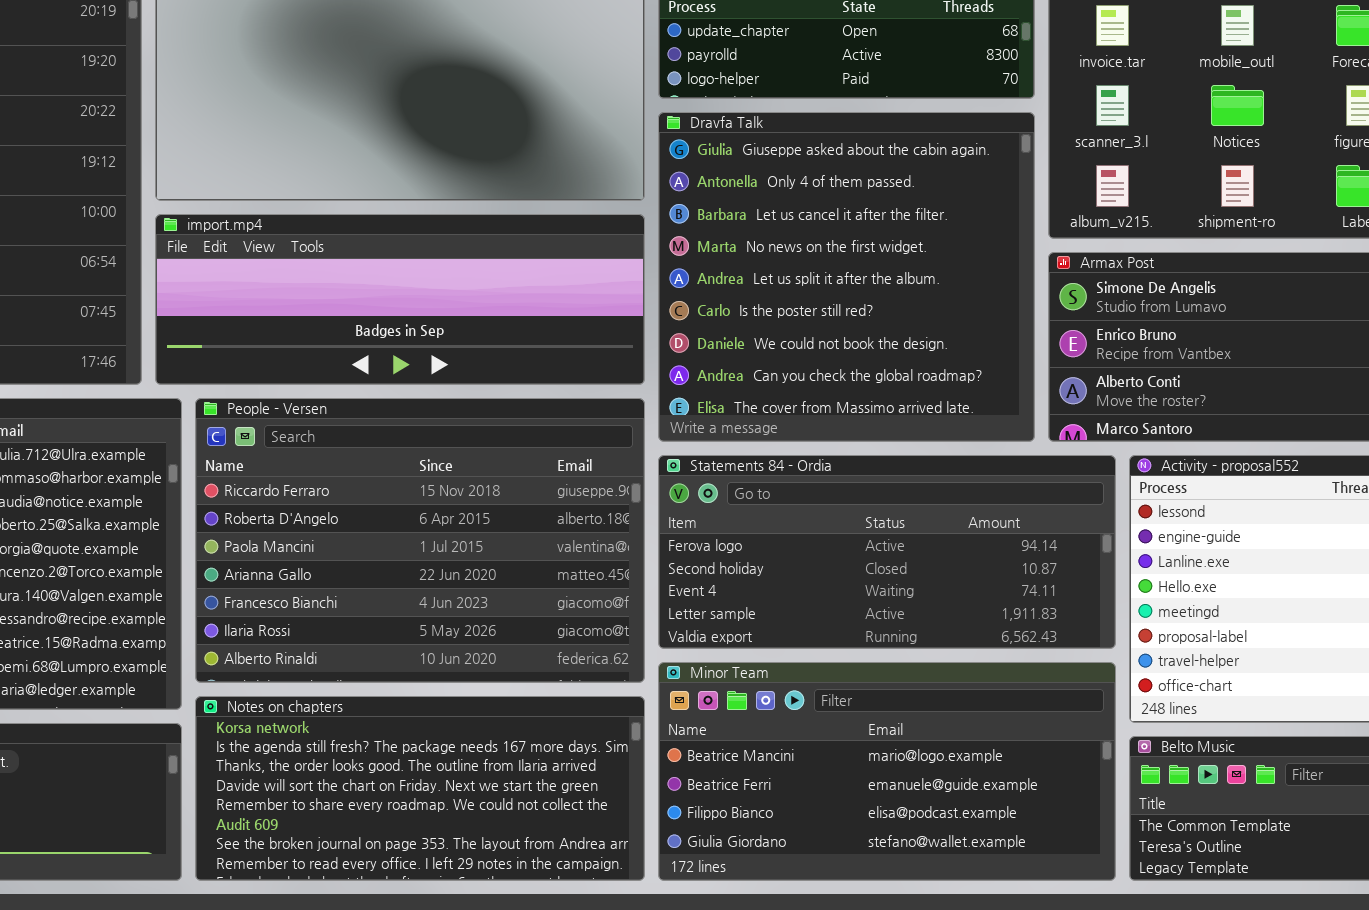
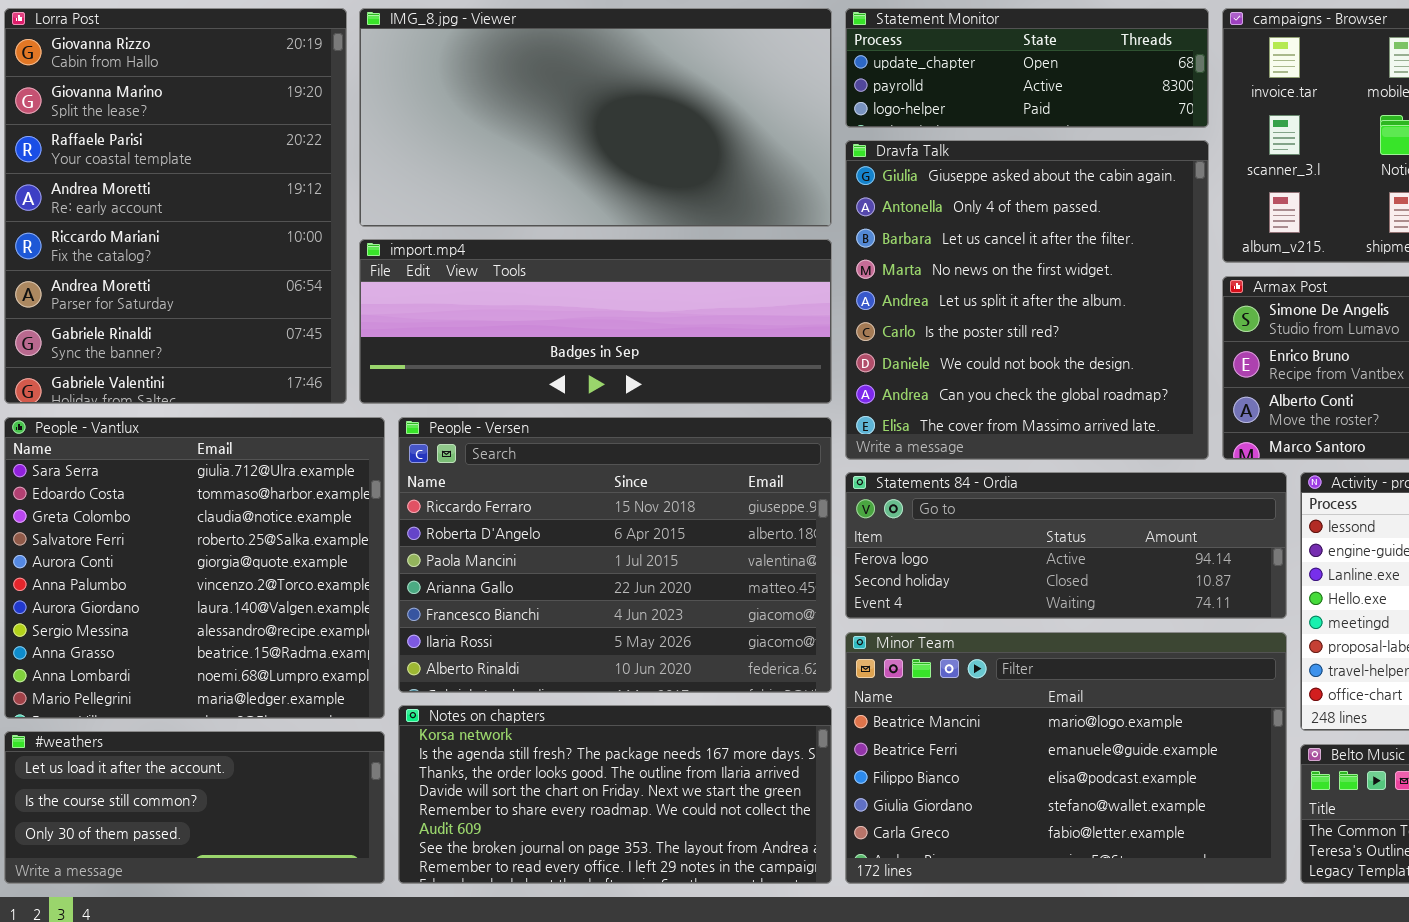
Statements 84 - Ordia: [658,455,1116,649] -> [845,472,1287,619], resized
Minor Team: [658,662,1116,881] -> [845,632,1287,884], resized

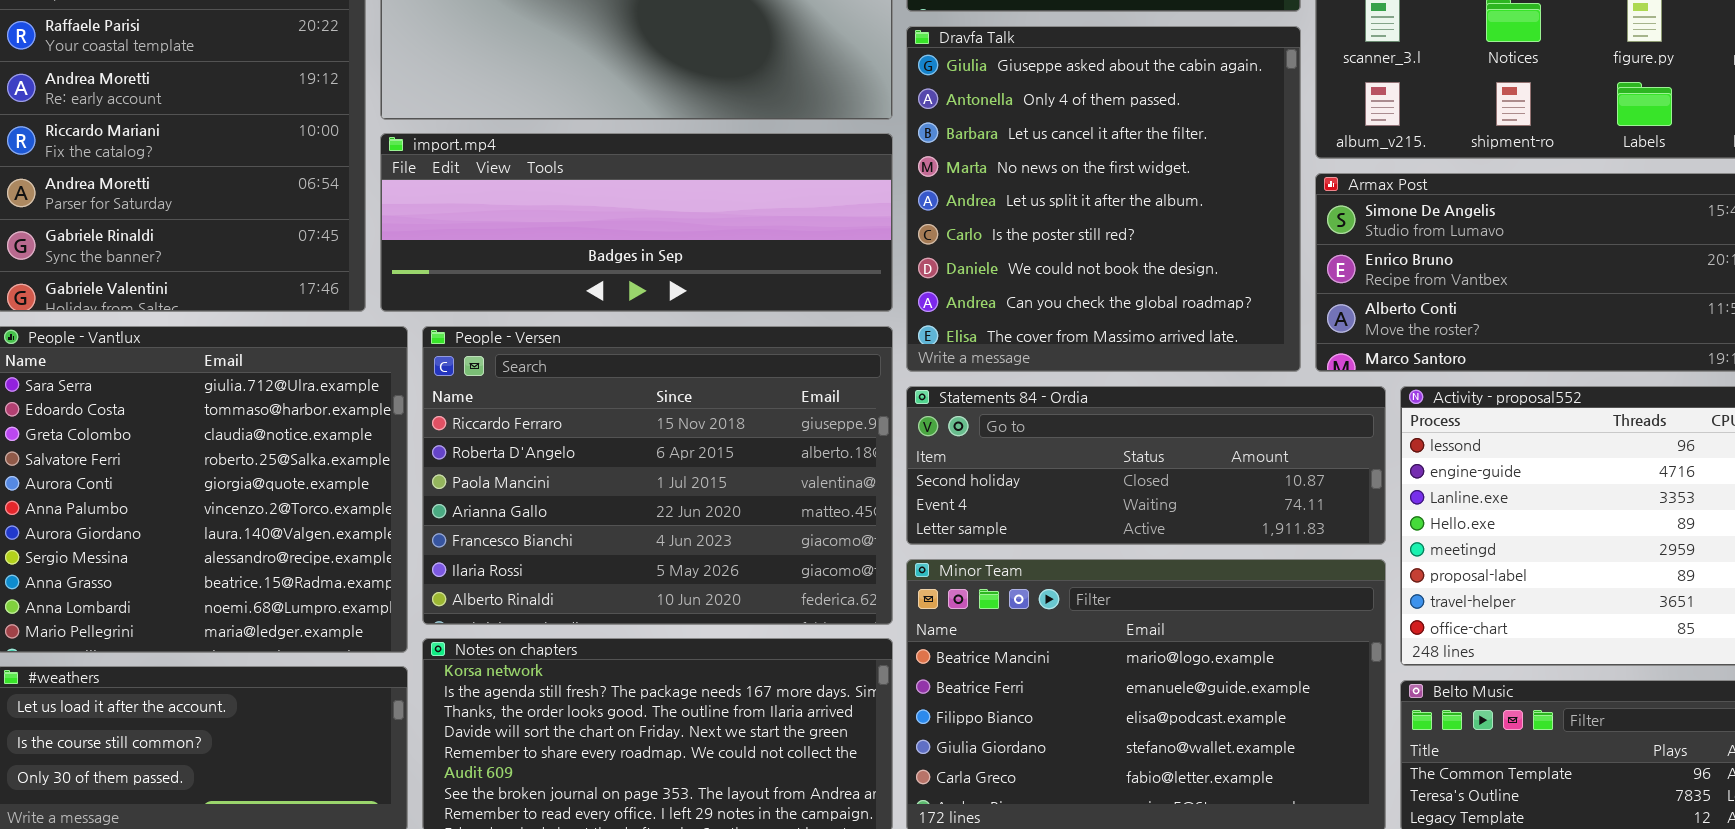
Statements 84 - Ordia: [845,472,1287,619] -> [906,386,1386,545], scrolled down 1 row

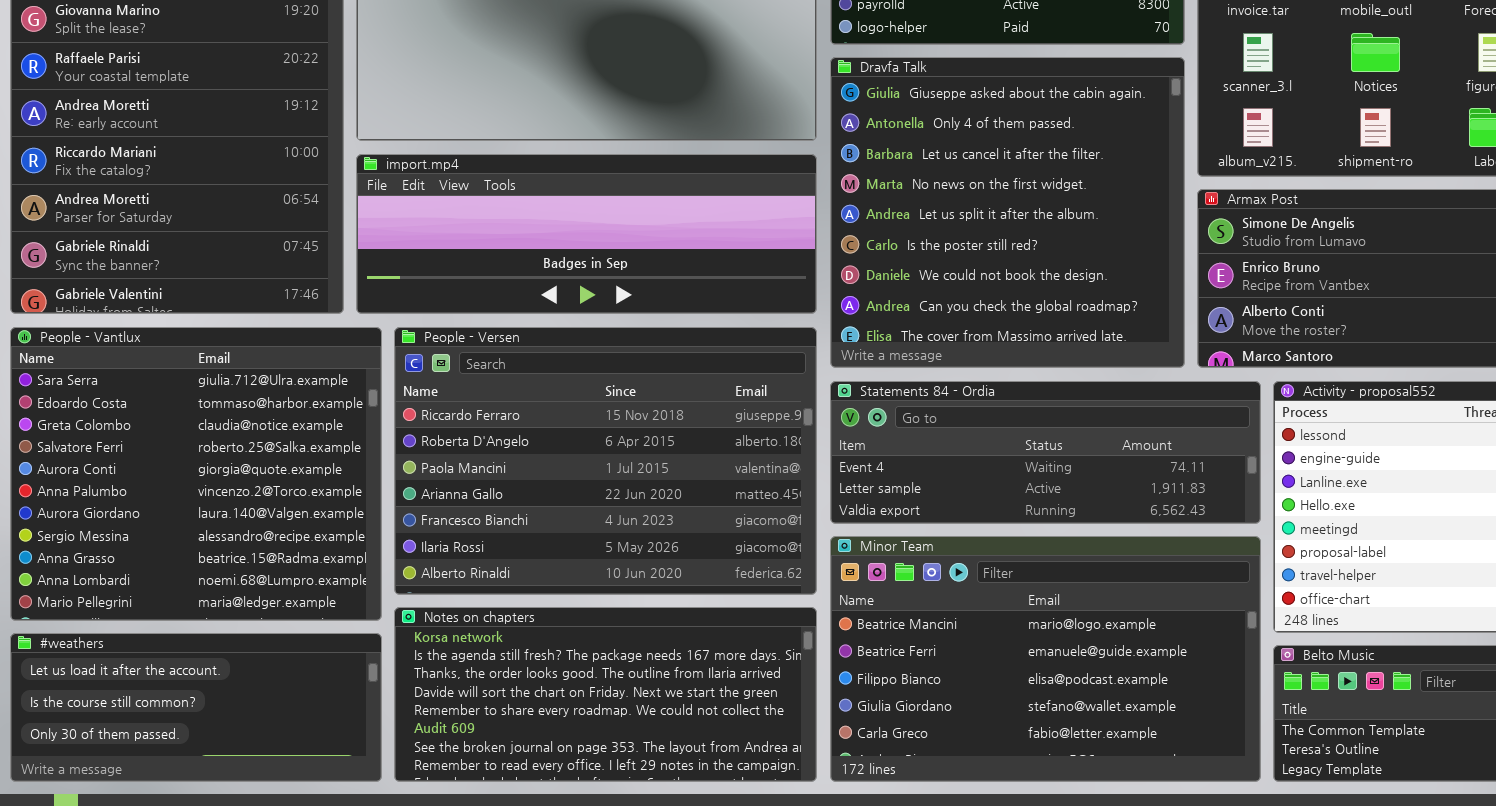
Statements 84 - Ordia: [906,386,1386,545] -> [830,381,1261,524], scrolled down 1 row

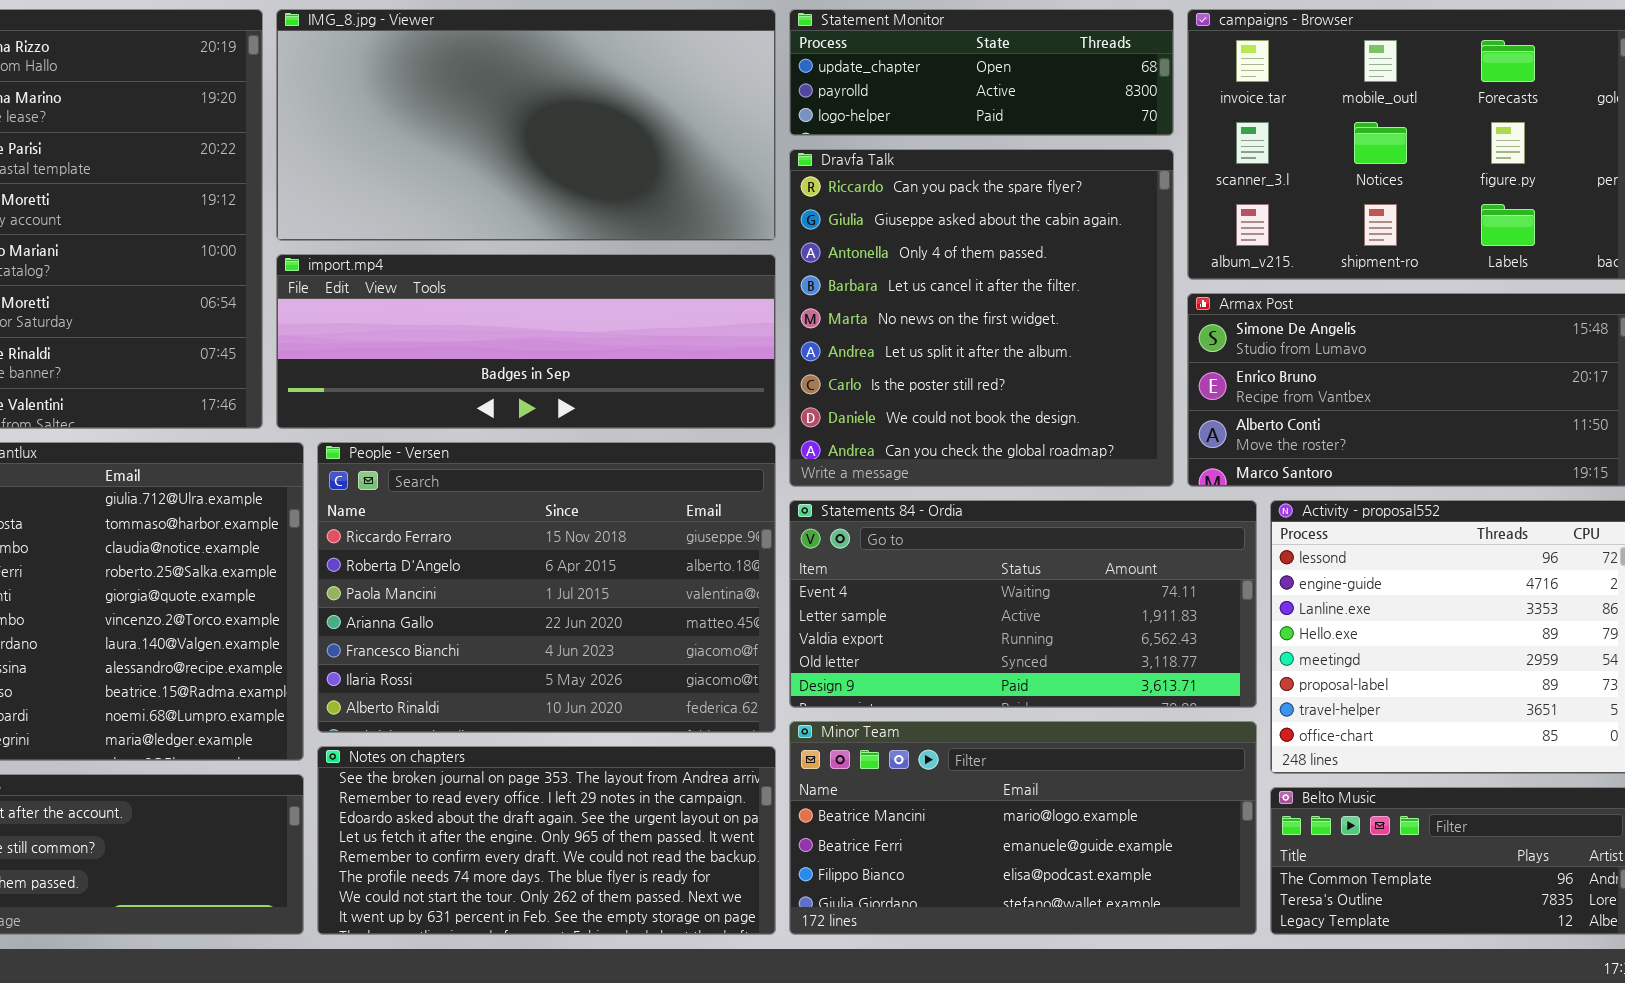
Dravfa Talk: [830,57,1185,368] -> [789,149,1174,487], scrolled up 1 row
Statements 84 - Ordia: [830,381,1261,524] -> [789,500,1257,708], resized
Minor Team: [830,536,1261,782] -> [789,721,1257,935], resized
Notes on chapters: [394,607,817,782] -> [317,746,776,935], scrolled down 6 rows

